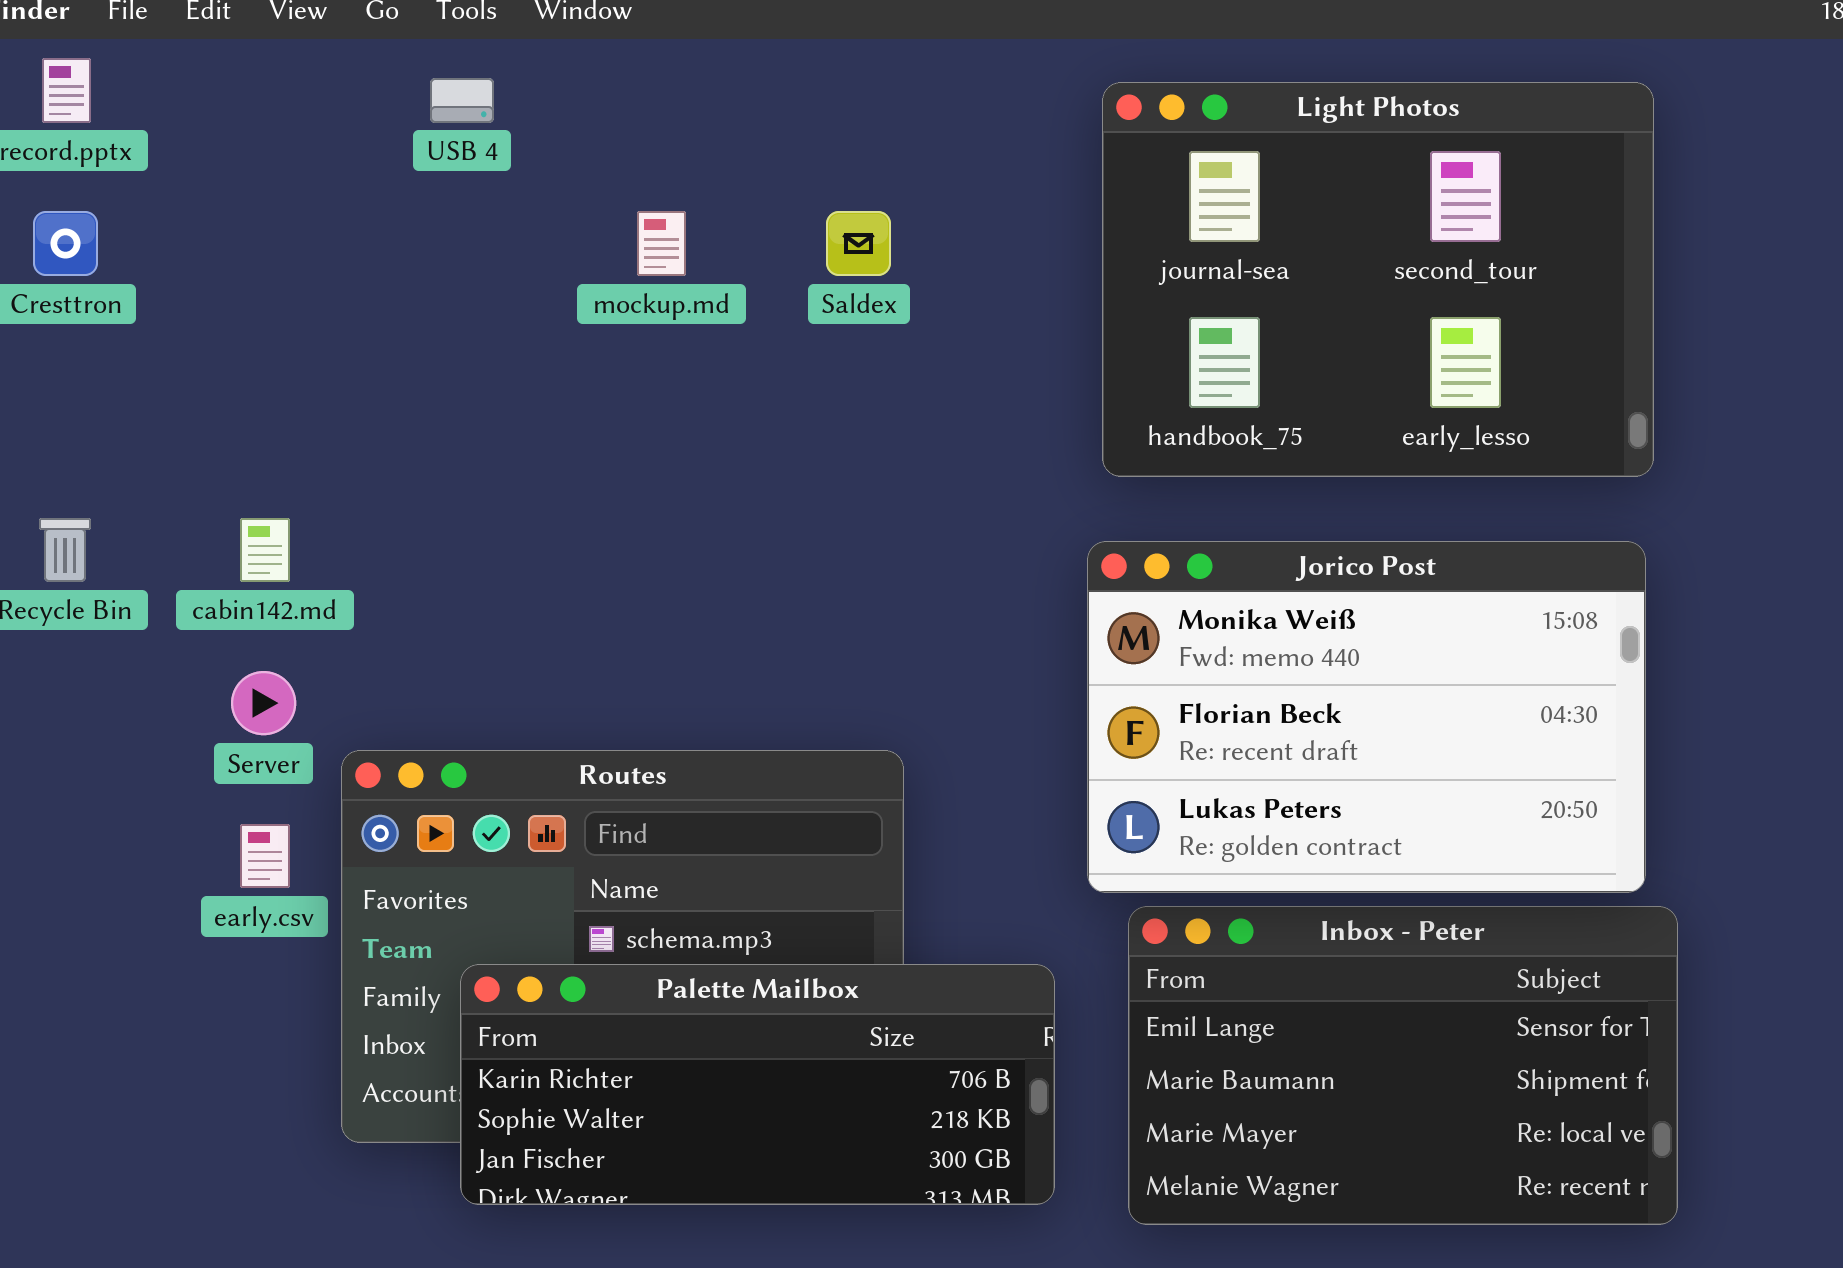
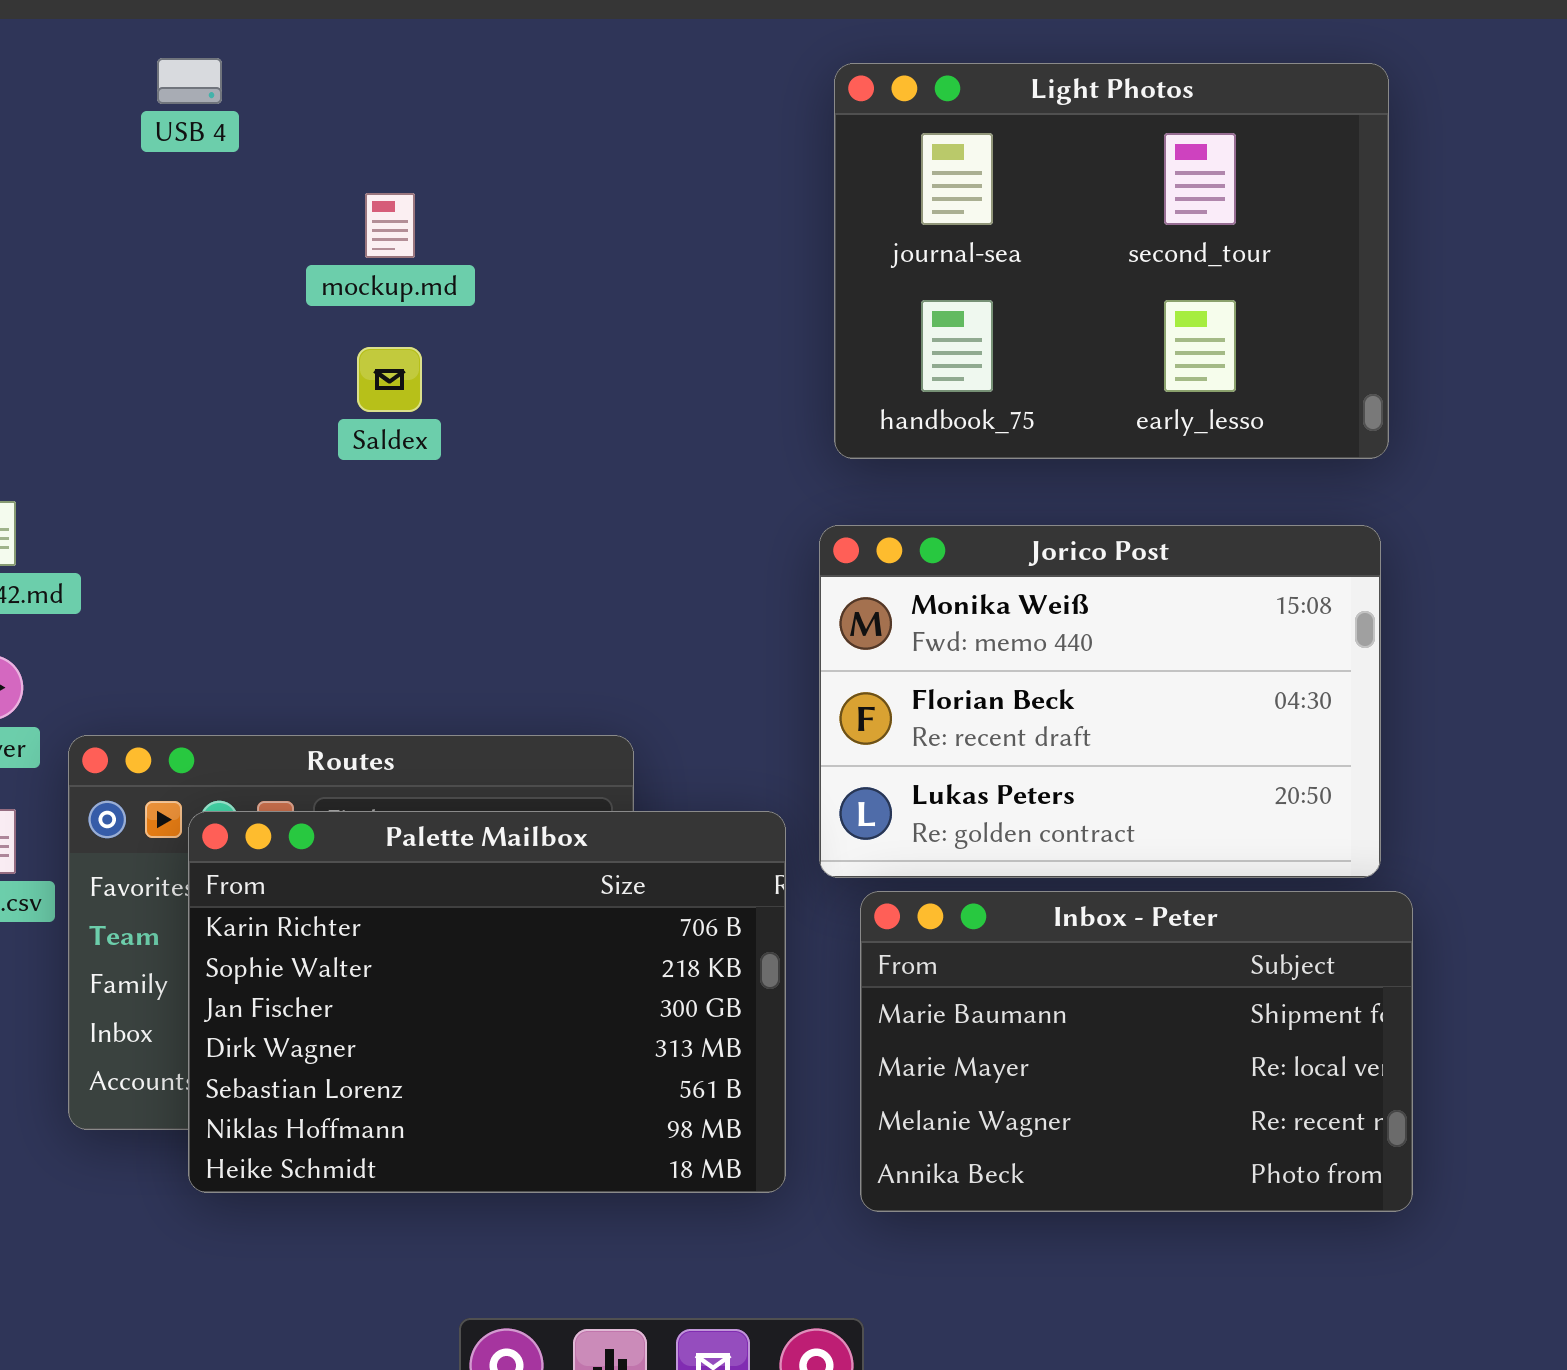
Saldex: [826,211,891,276] -> [357,347,422,412], moved
Inbox - Peter: [1128,906,1678,1225] -> [860,891,1413,1212], scrolled down 1 row
Palette Mailbox: [460,964,1055,1205] -> [188,811,786,1193], resized

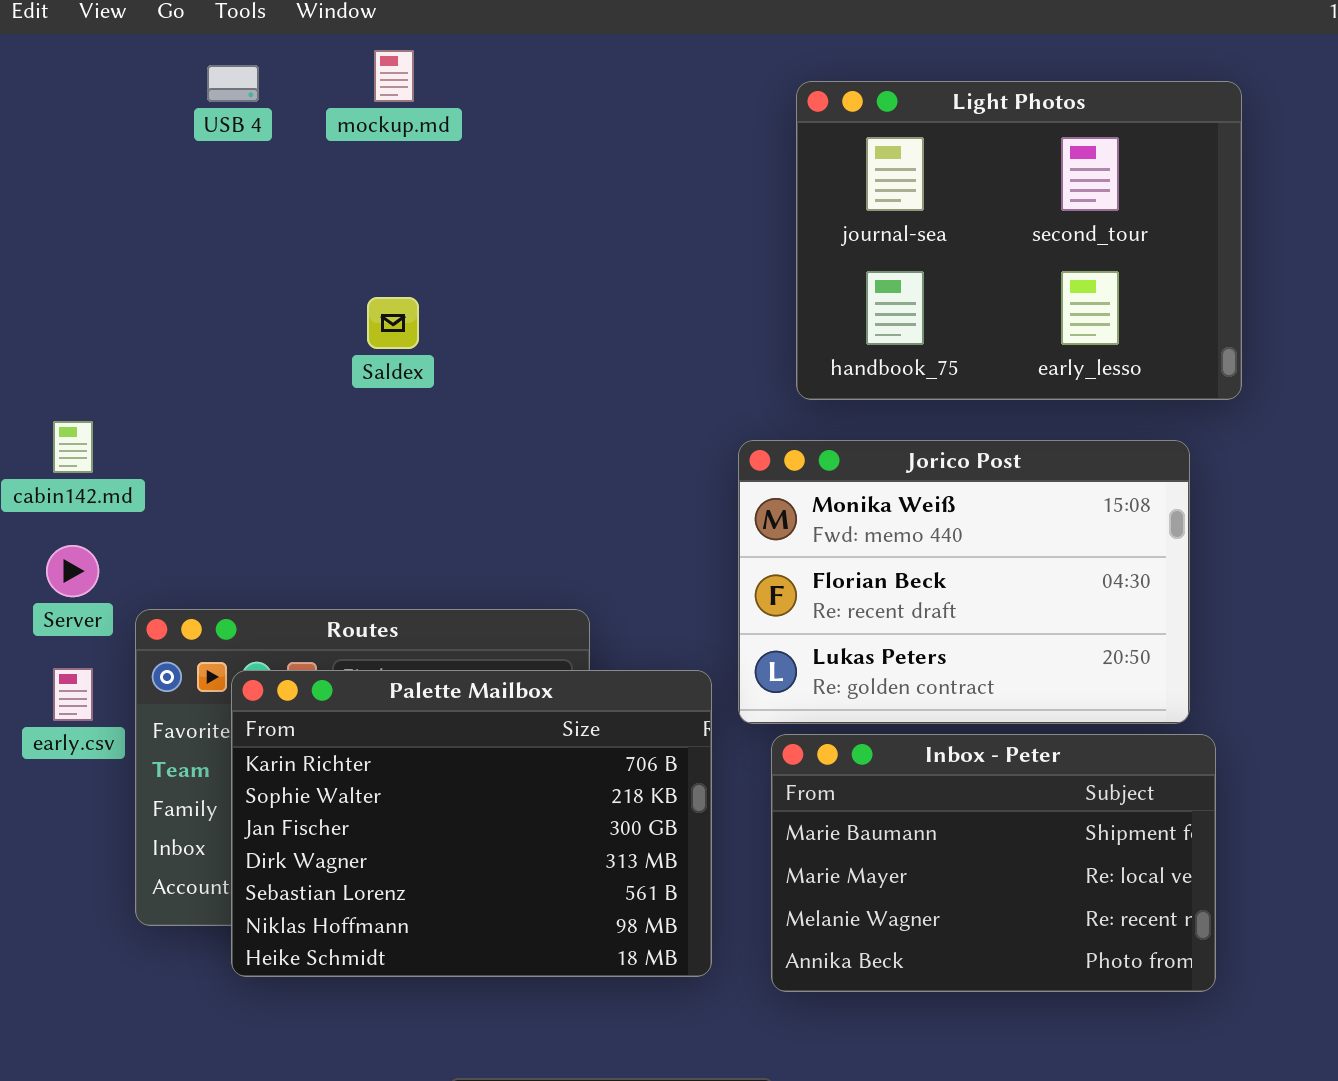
Light Photos: [834,63,1389,459] -> [796,81,1242,400], moved
mockup.md: [365,193,415,258] -> [374,50,414,102], moved

